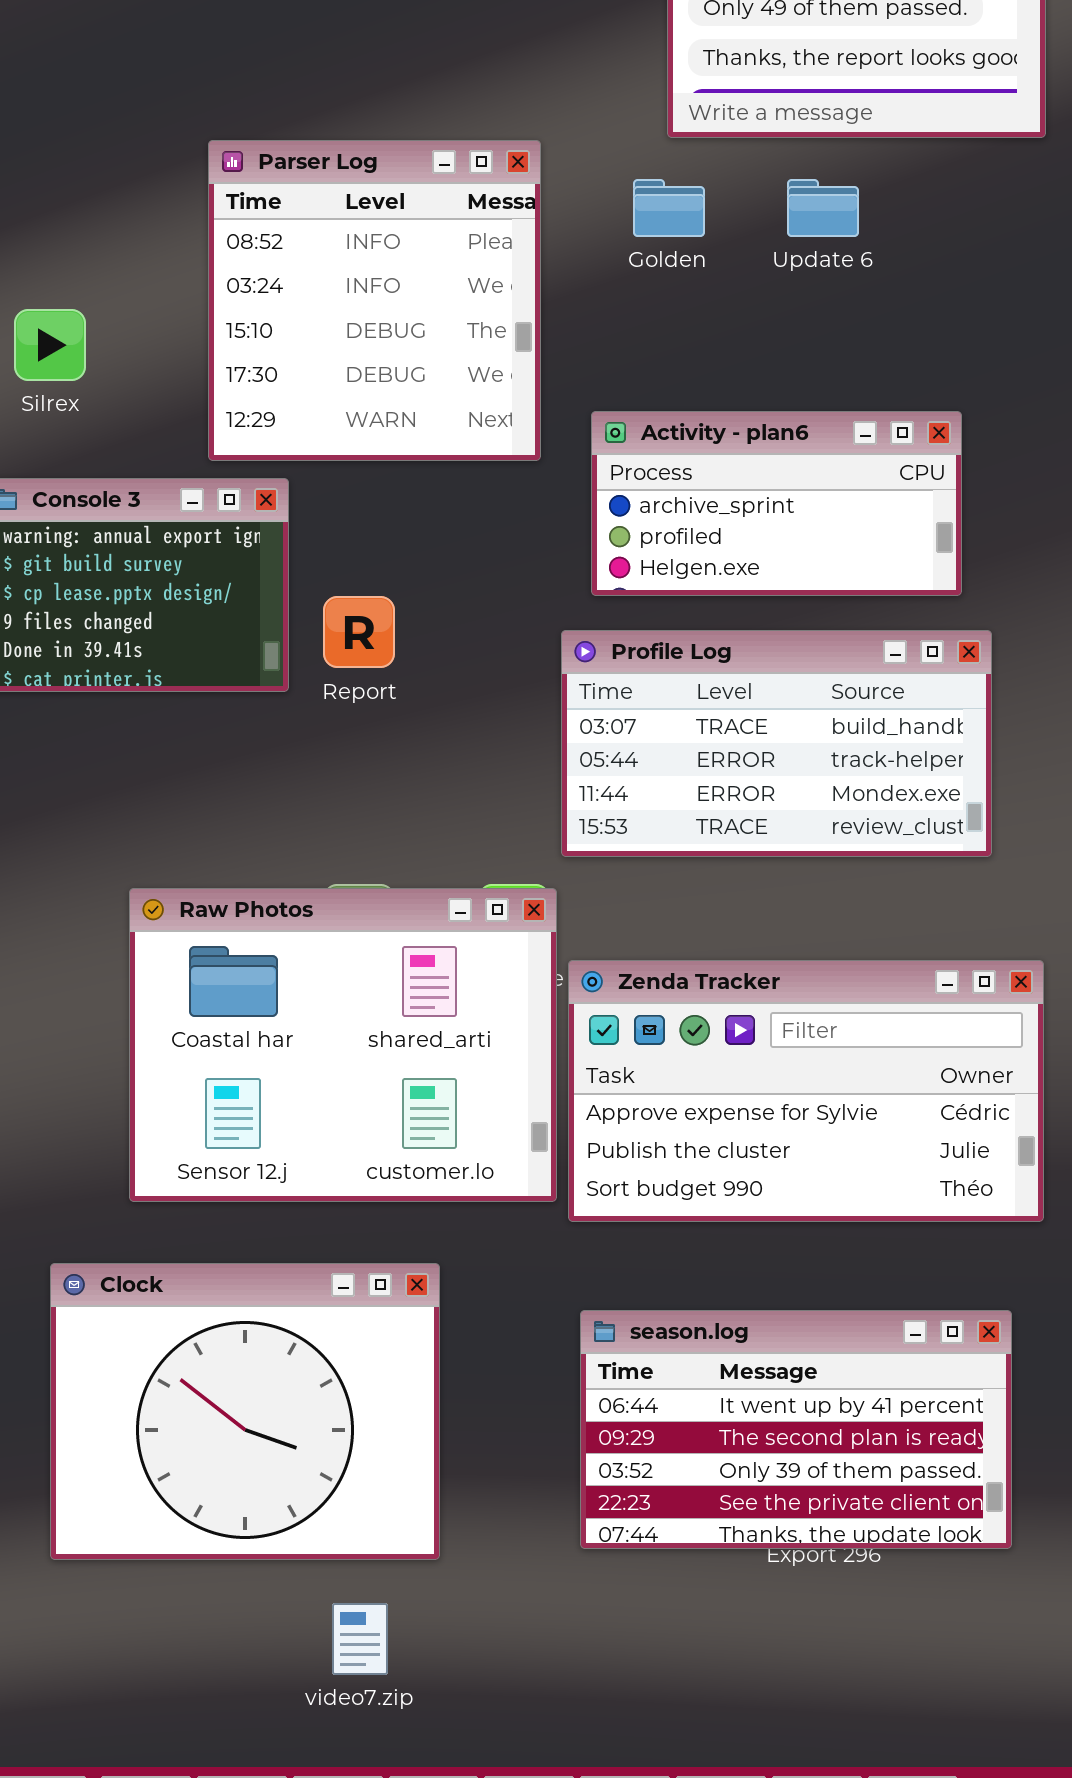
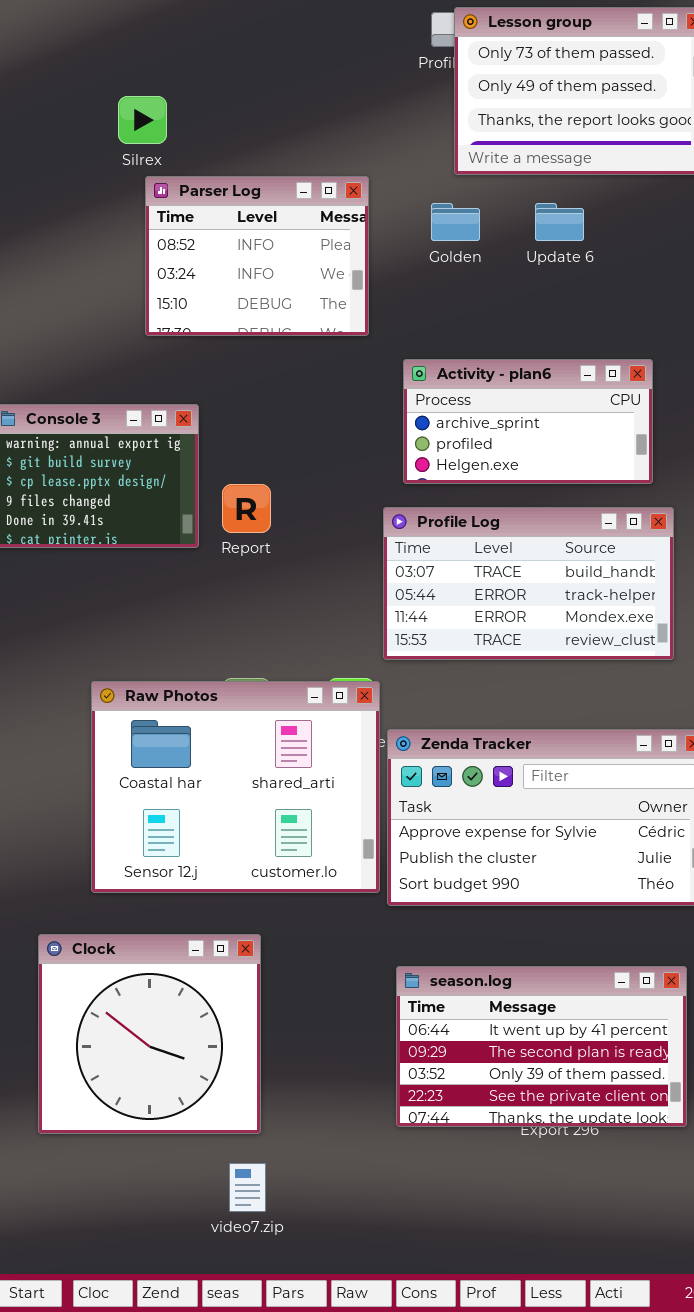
Parser Log: [208,140,541,461] -> [145,176,369,336], resized
Silrex: [14,309,86,381] -> [118,96,167,144], moved
Clock: [50,1263,440,1560] -> [38,934,261,1134], resized

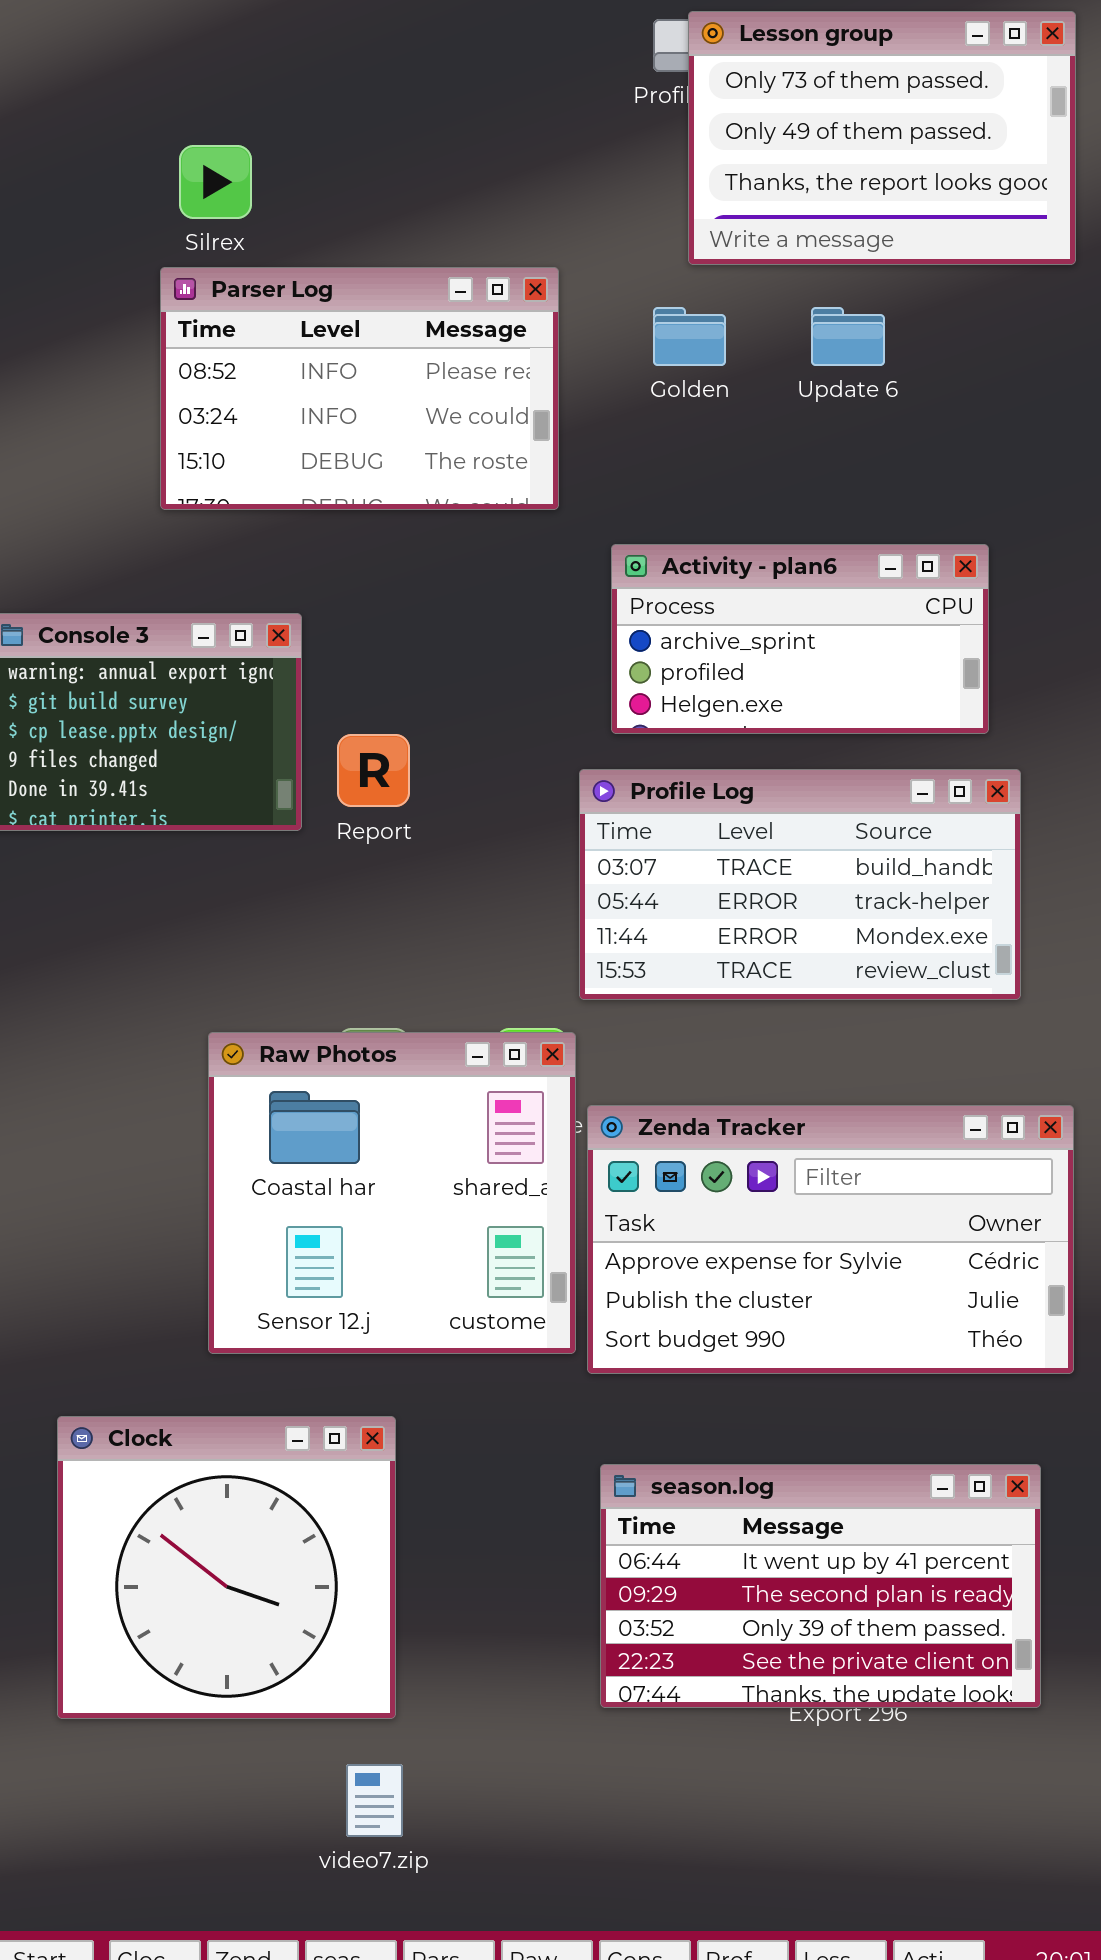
Parser Log: [145,176,369,336] -> [160,267,559,510], resized
Raw Photos: [91,681,380,893] -> [208,1032,576,1354], resized

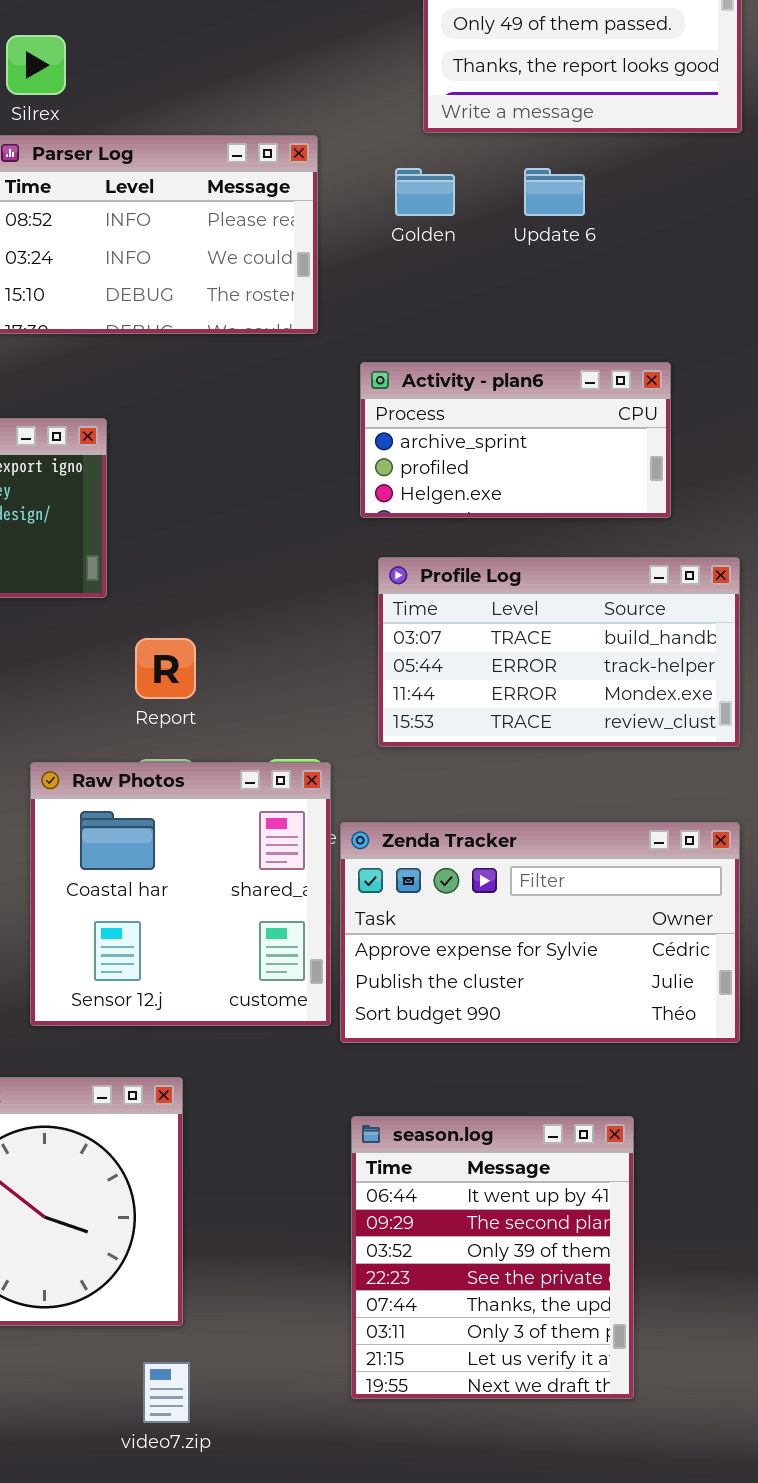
Report: [337,734,410,807] -> [135,638,196,699], moved
Profile Log: [579,769,1021,1000] -> [378,557,740,747], moved
season.log: [600,1464,1041,1708] -> [351,1116,634,1399], resized

